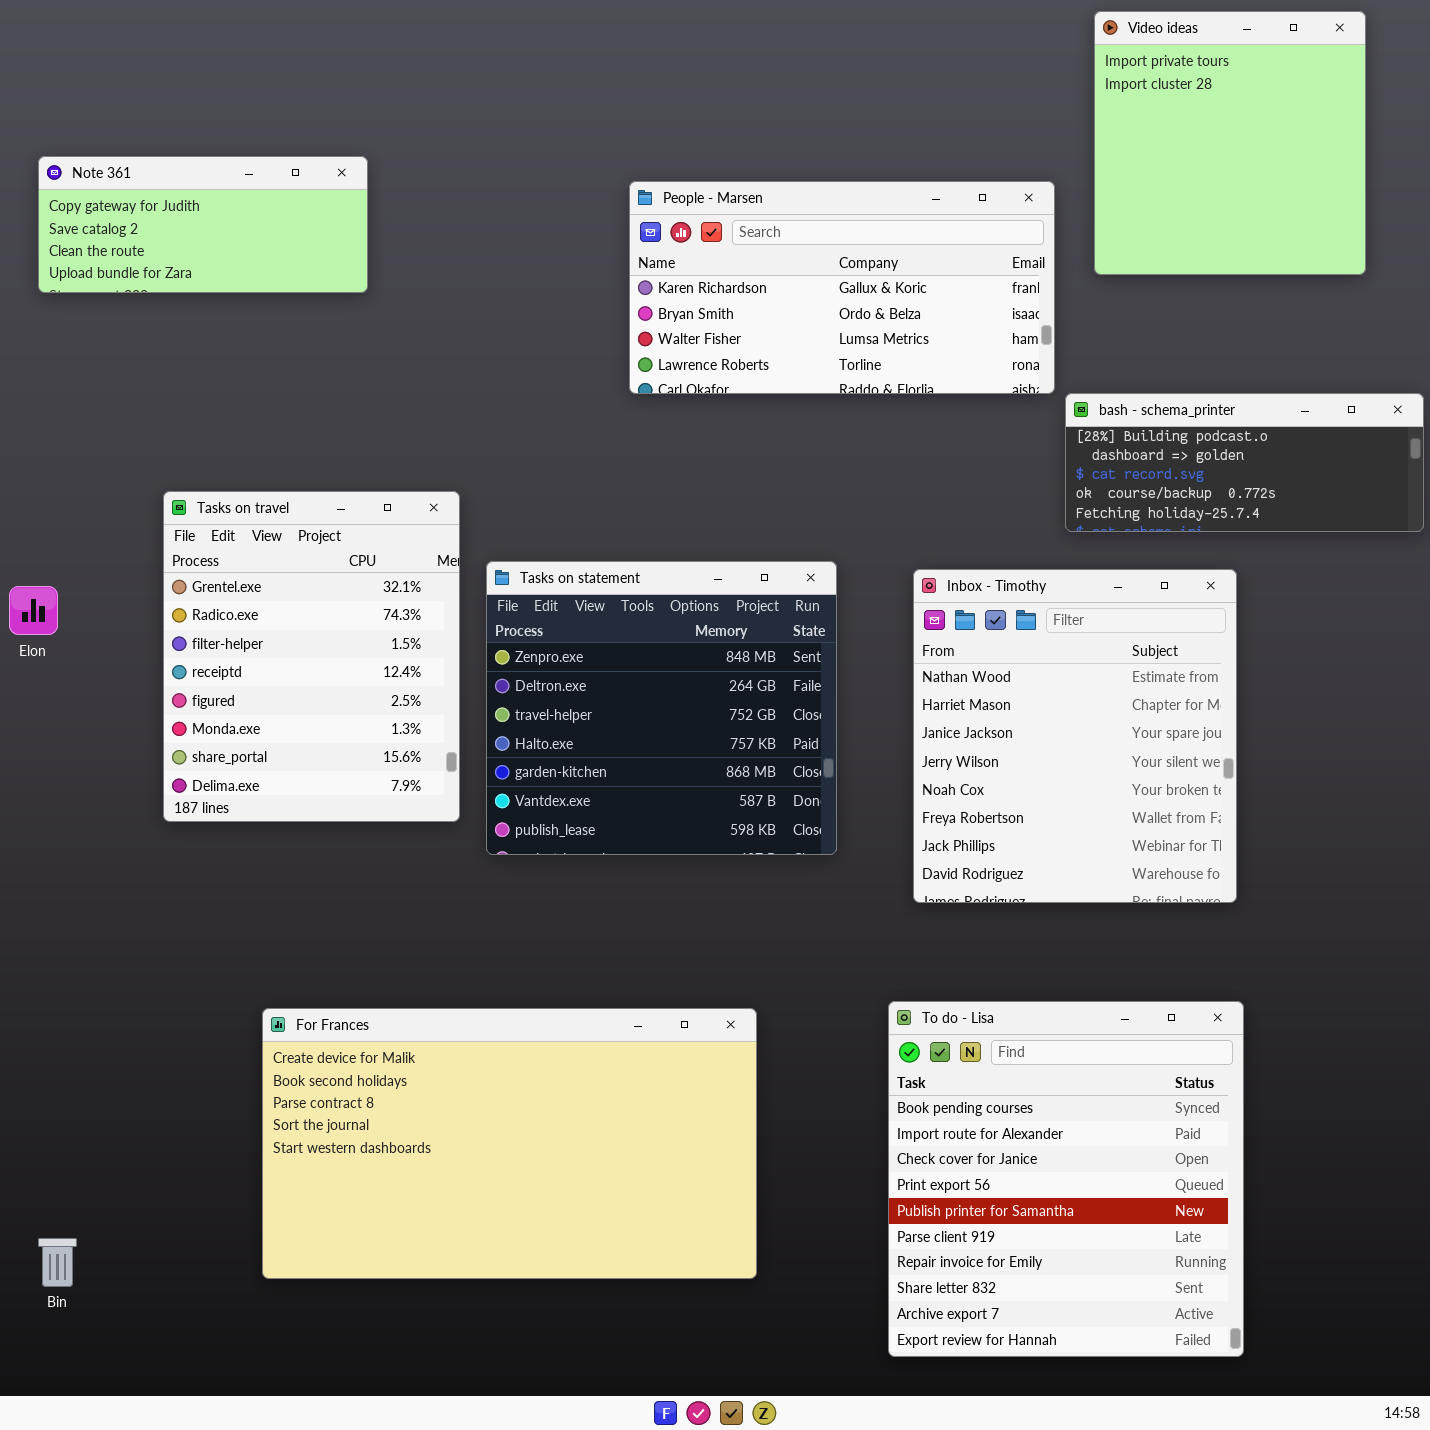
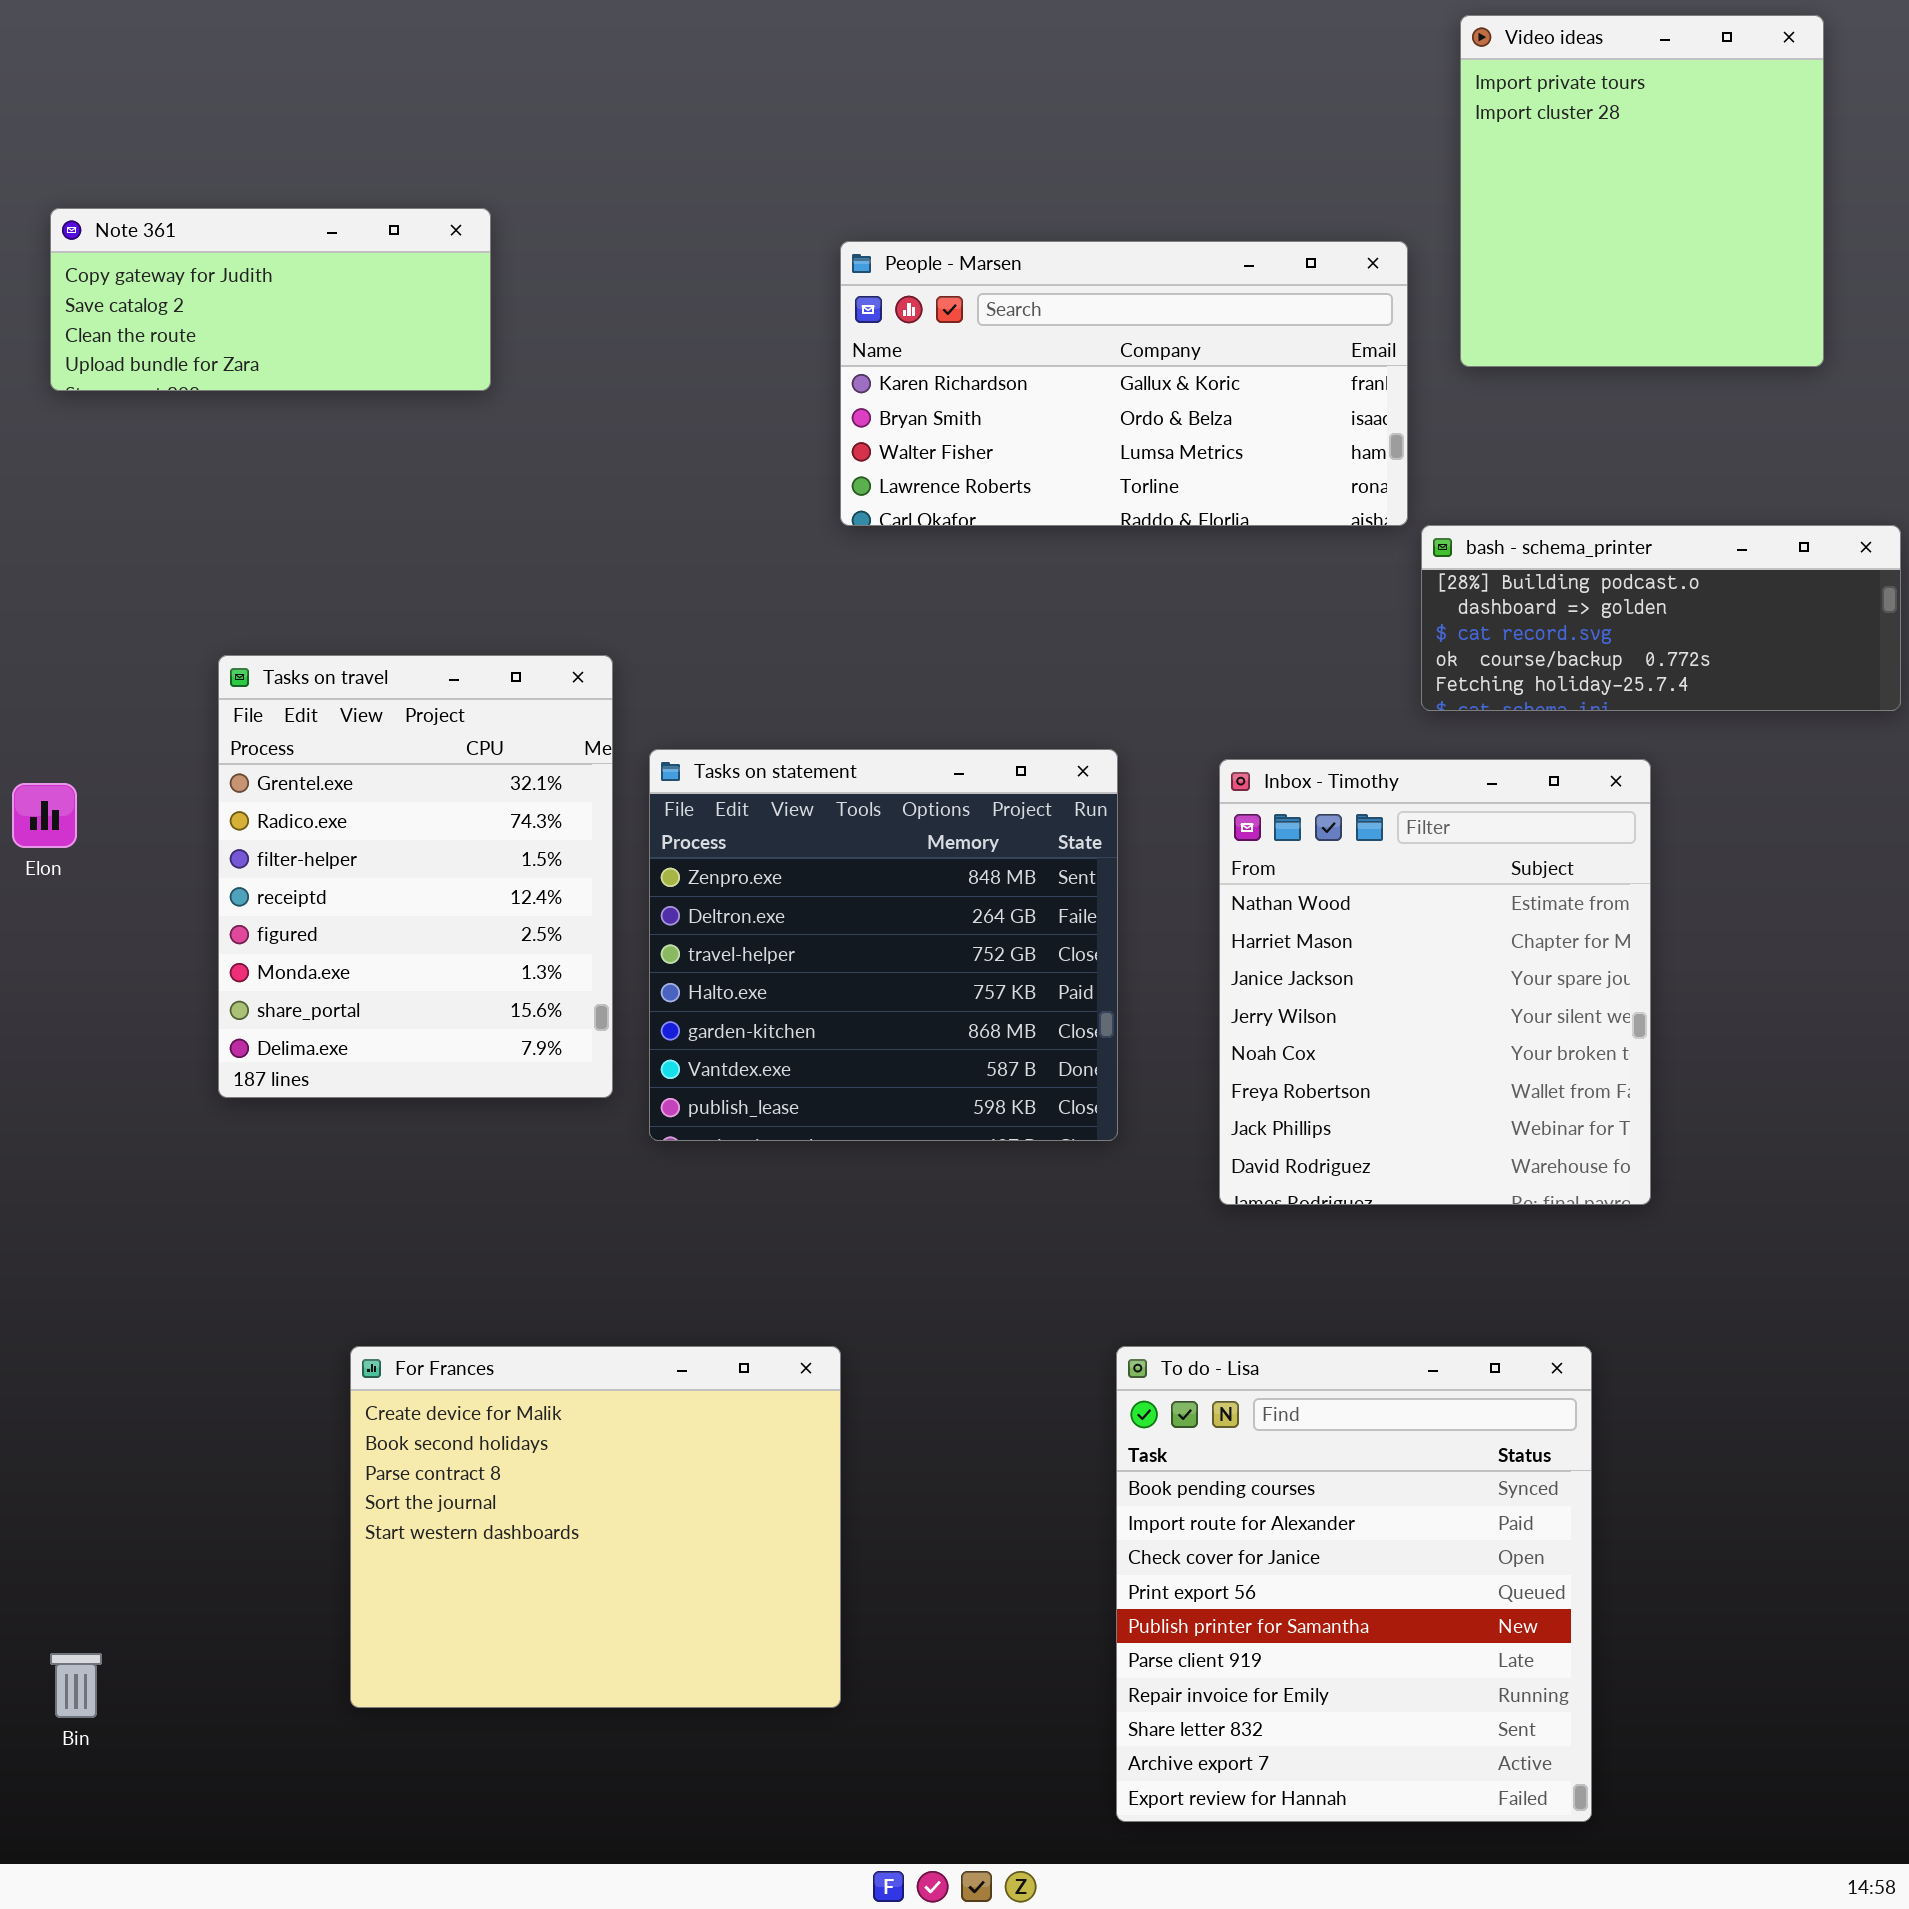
To do - Lisa: [888,1001,1244,1357] -> [1116,1346,1592,1822], moved
For Frances: [262,1008,757,1279] -> [350,1346,841,1708], resized

